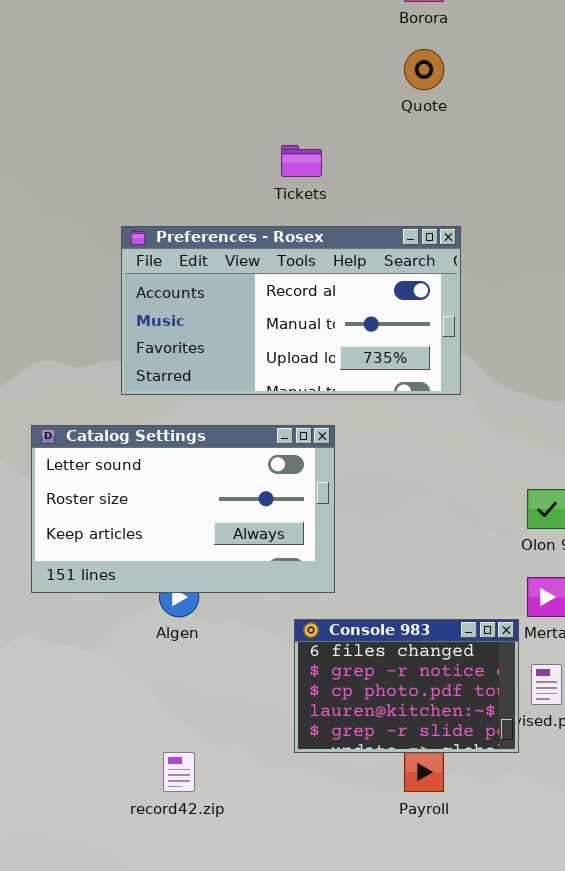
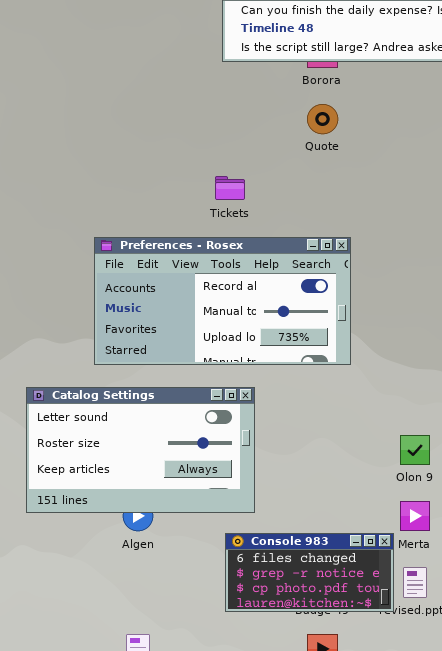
Console 983: [294,619,519,753] -> [225,533,394,612], resized

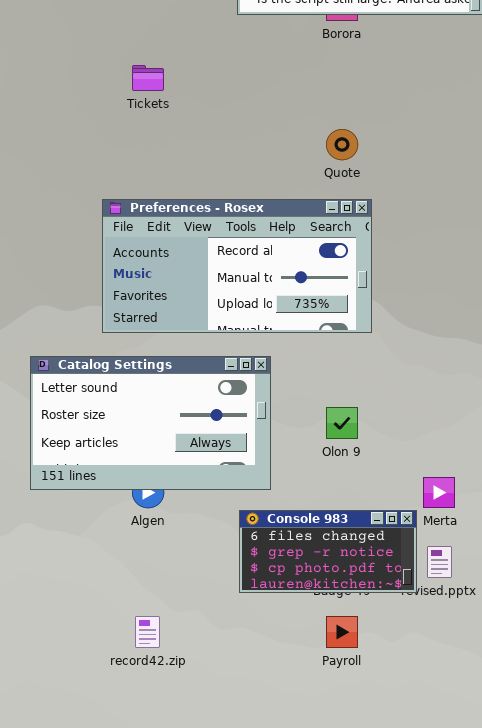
Quote: [307,104,338,134] -> [326,129,358,160], moved
Tickets: [215,176,245,200] -> [132,65,164,91], moved
Olon 9: [400,435,430,465] -> [326,407,358,439], moved

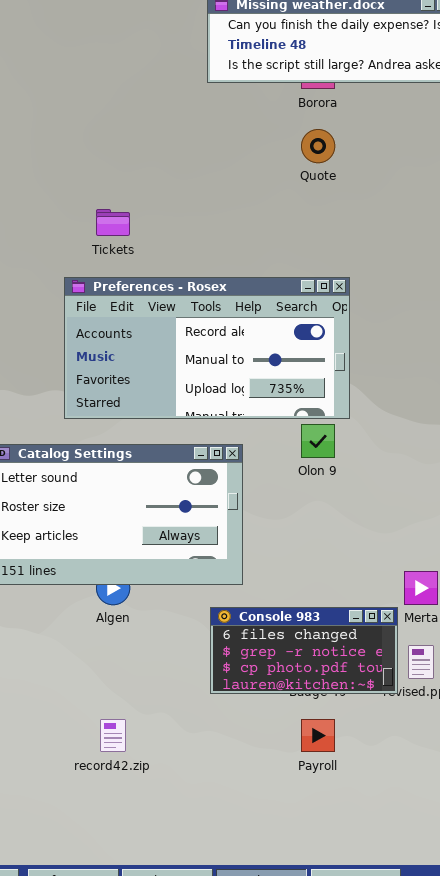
Tickets: [132,65,164,91] -> [96,209,130,236], moved
Quote: [326,129,358,160] -> [301,129,335,163], moved
Olon 9: [326,407,358,439] -> [301,424,335,458], moved

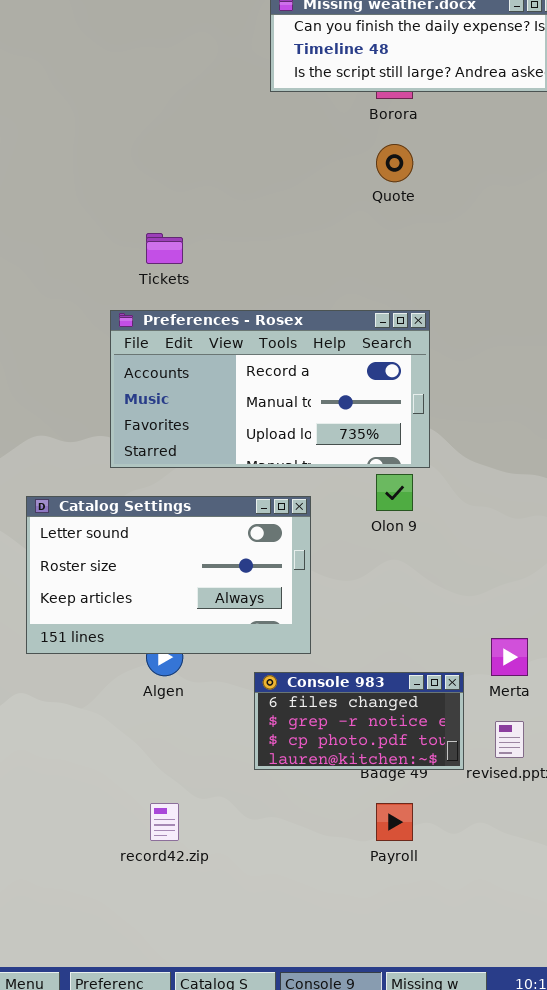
Console 983: [210,607,398,694] -> [254,672,464,770], moved

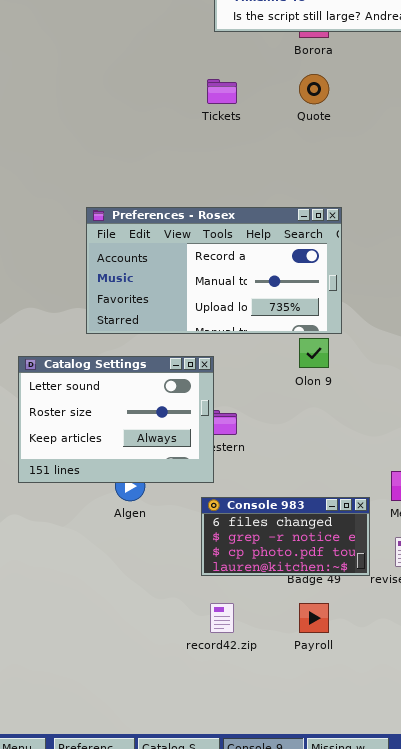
Tickets: [146,233,183,264] -> [207,79,237,104], moved
Catalog Settings: [26,496,311,654] -> [18,356,214,483], resized
record42.zip: [150,803,179,841] -> [210,603,234,633], moved

